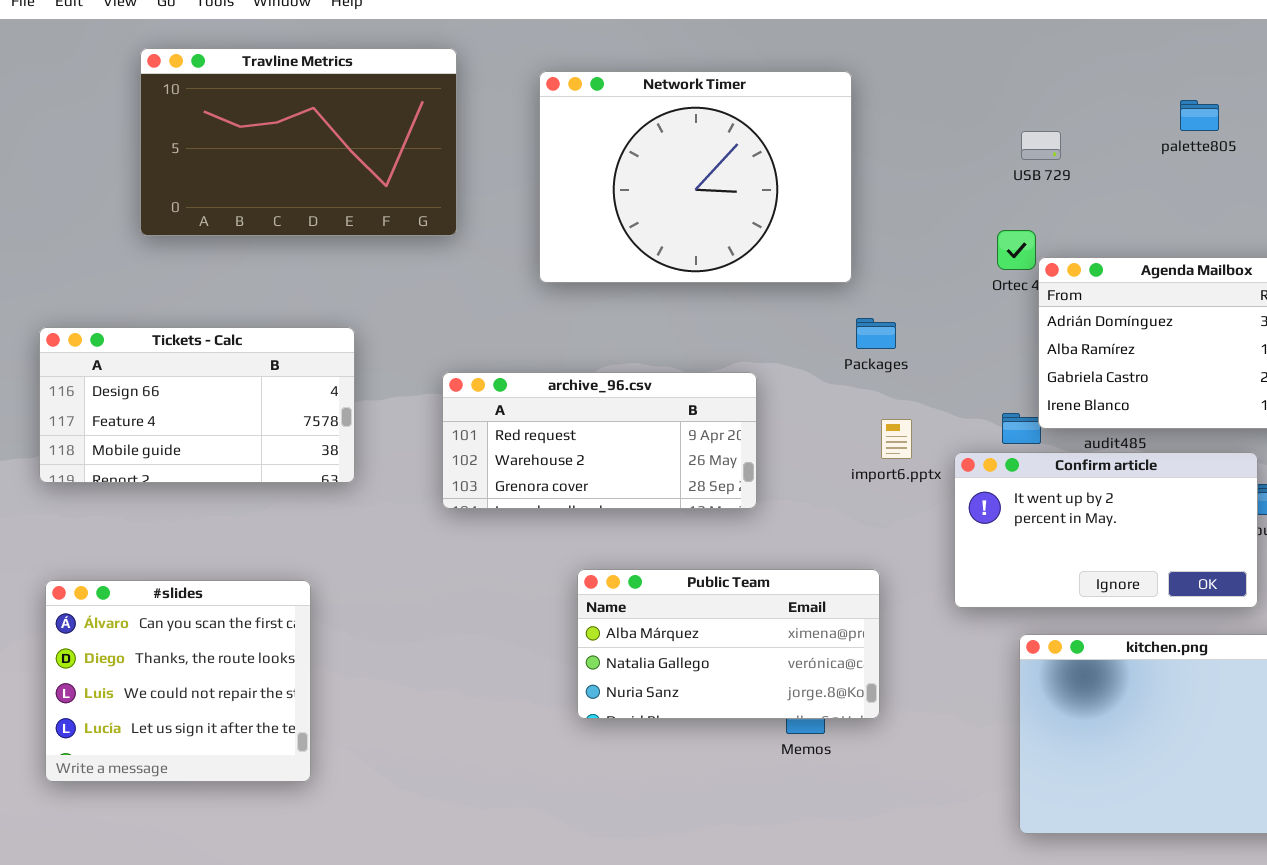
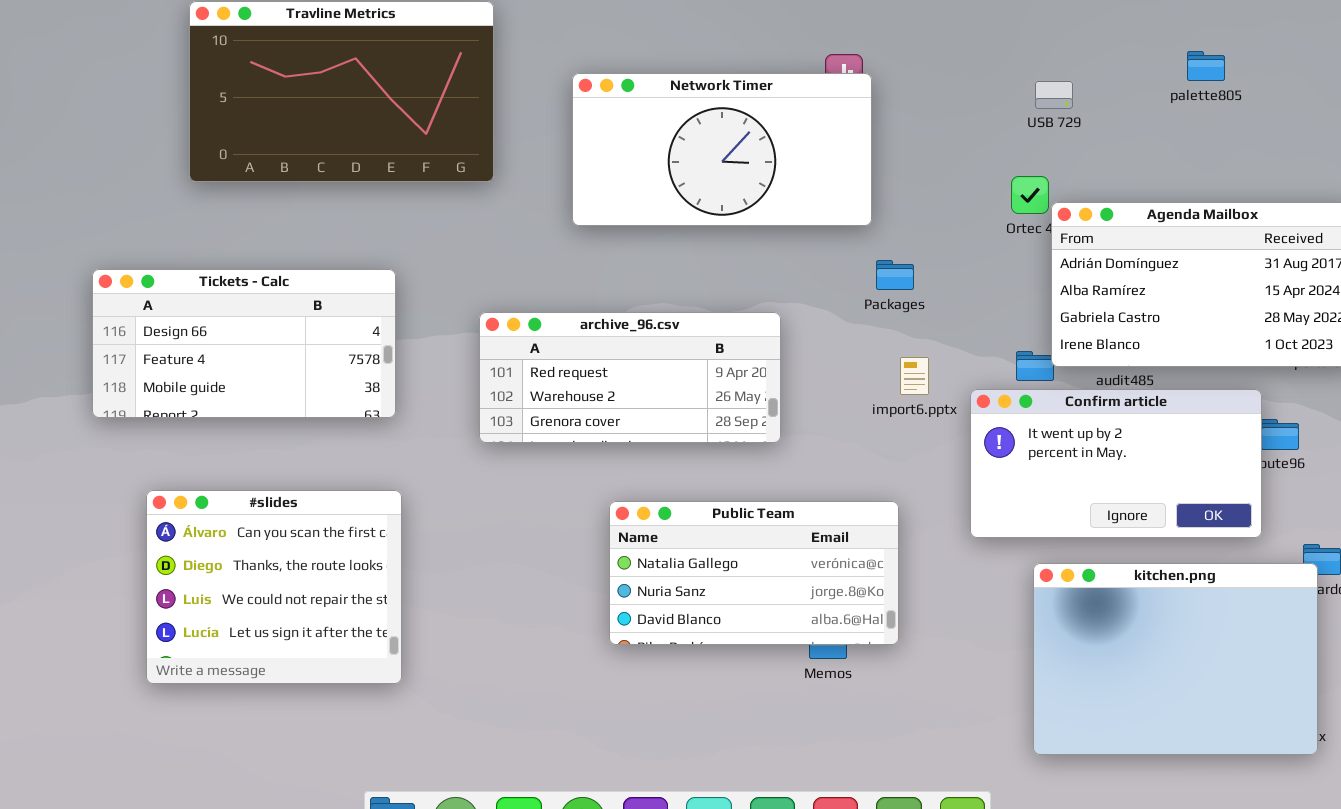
Network Timer: [539,71,852,283] -> [572,73,872,226], resized
Public Team: [577,569,880,719] -> [609,501,899,645], scrolled down 1 row
#slides: [45,580,311,782] -> [146,490,402,684], moved

